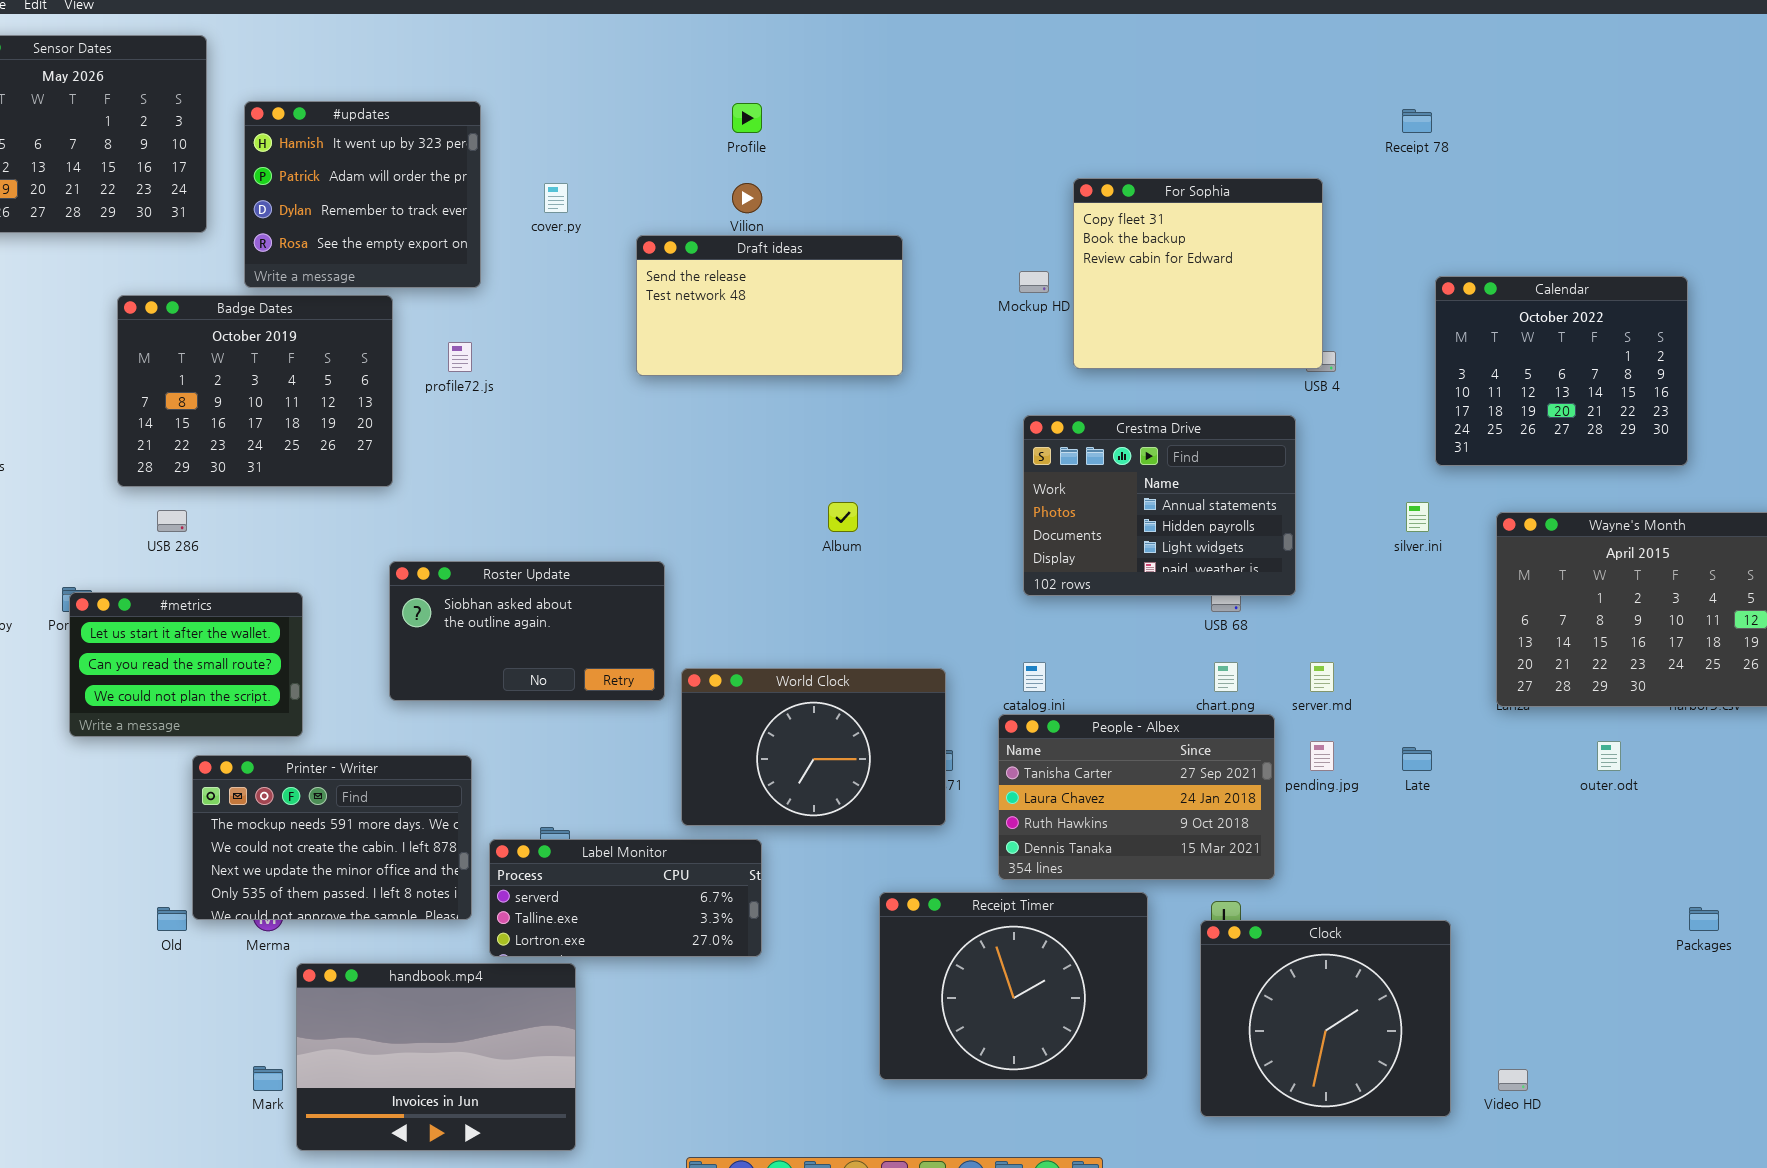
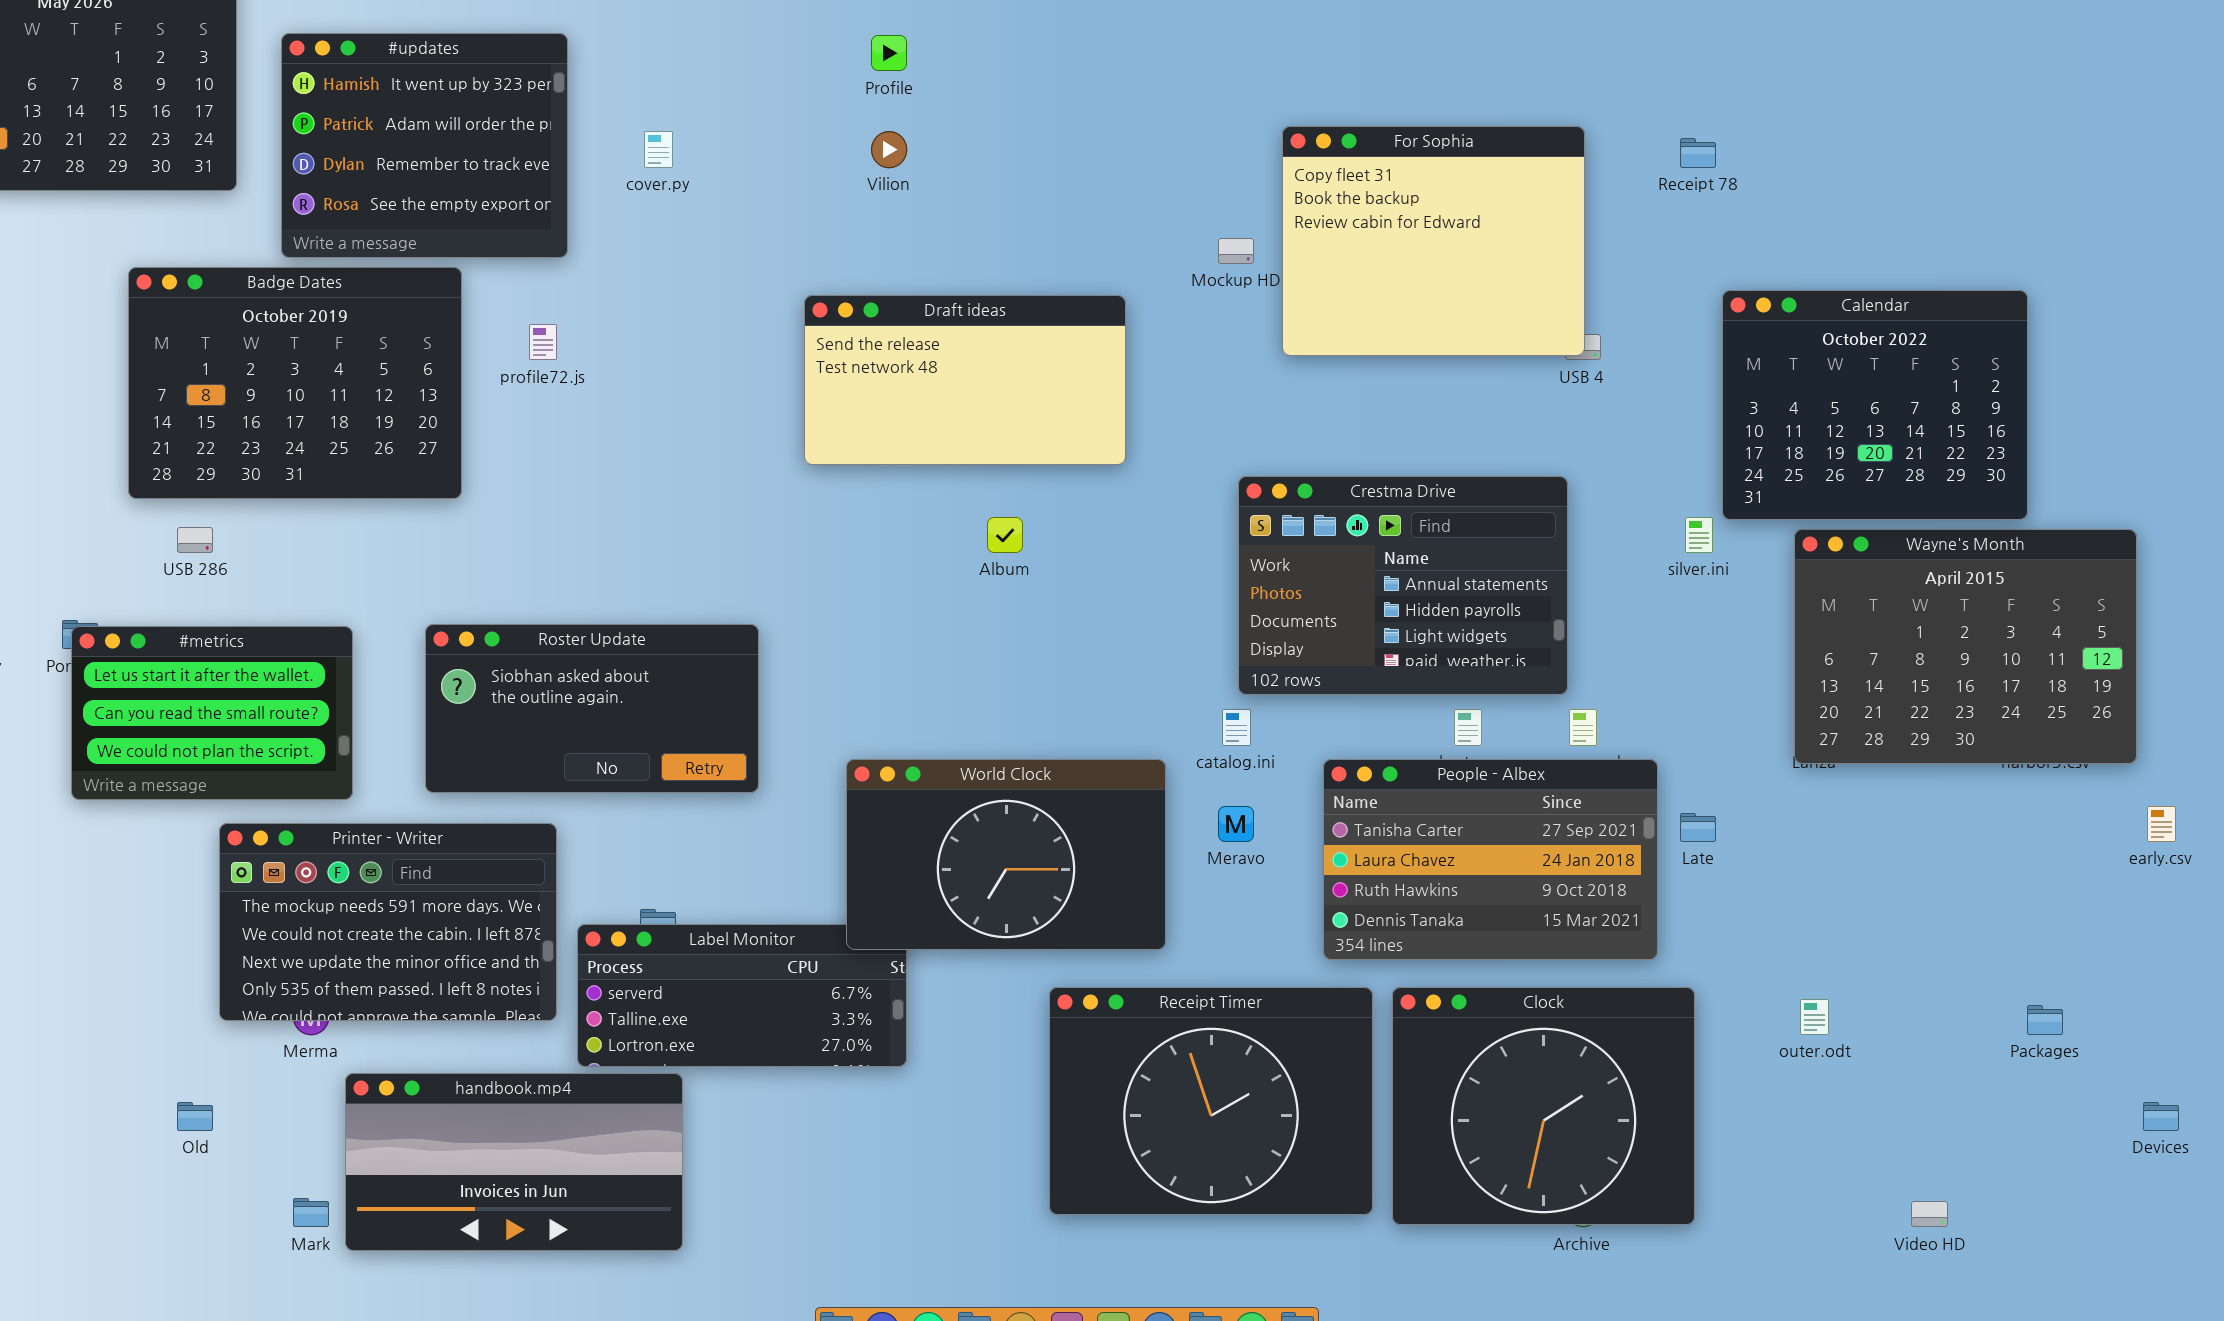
Receipt 78: [1402,109,1432,133] -> [1680,138,1716,168], moved
Draft ideas: [636,235,903,376] -> [804,295,1126,465], moved
Calendar: [1435,276,1688,466] -> [1722,290,2028,520], moved
Crestma Drive: [1023,415,1296,596] -> [1238,476,1568,695], moved
Roster Update: [389,561,665,701] -> [425,624,759,793], moved
World Clock: [681,668,946,826] -> [846,759,1166,950], moved
People - Albex: [998,714,1275,880] -> [1323,759,1658,960], moved
outer.odt: [1597,741,1621,771] -> [1800,999,1829,1035], moved
Old: [157,907,187,931] -> [177,1102,213,1131], moved
Clock: [1200,920,1451,1117] -> [1392,987,1695,1225], moved
handbook.mp4: [296,963,576,1151] -> [345,1073,683,1251], resized
Video HD: [1498,1069,1528,1091] -> [1911,1201,1948,1227], moved

